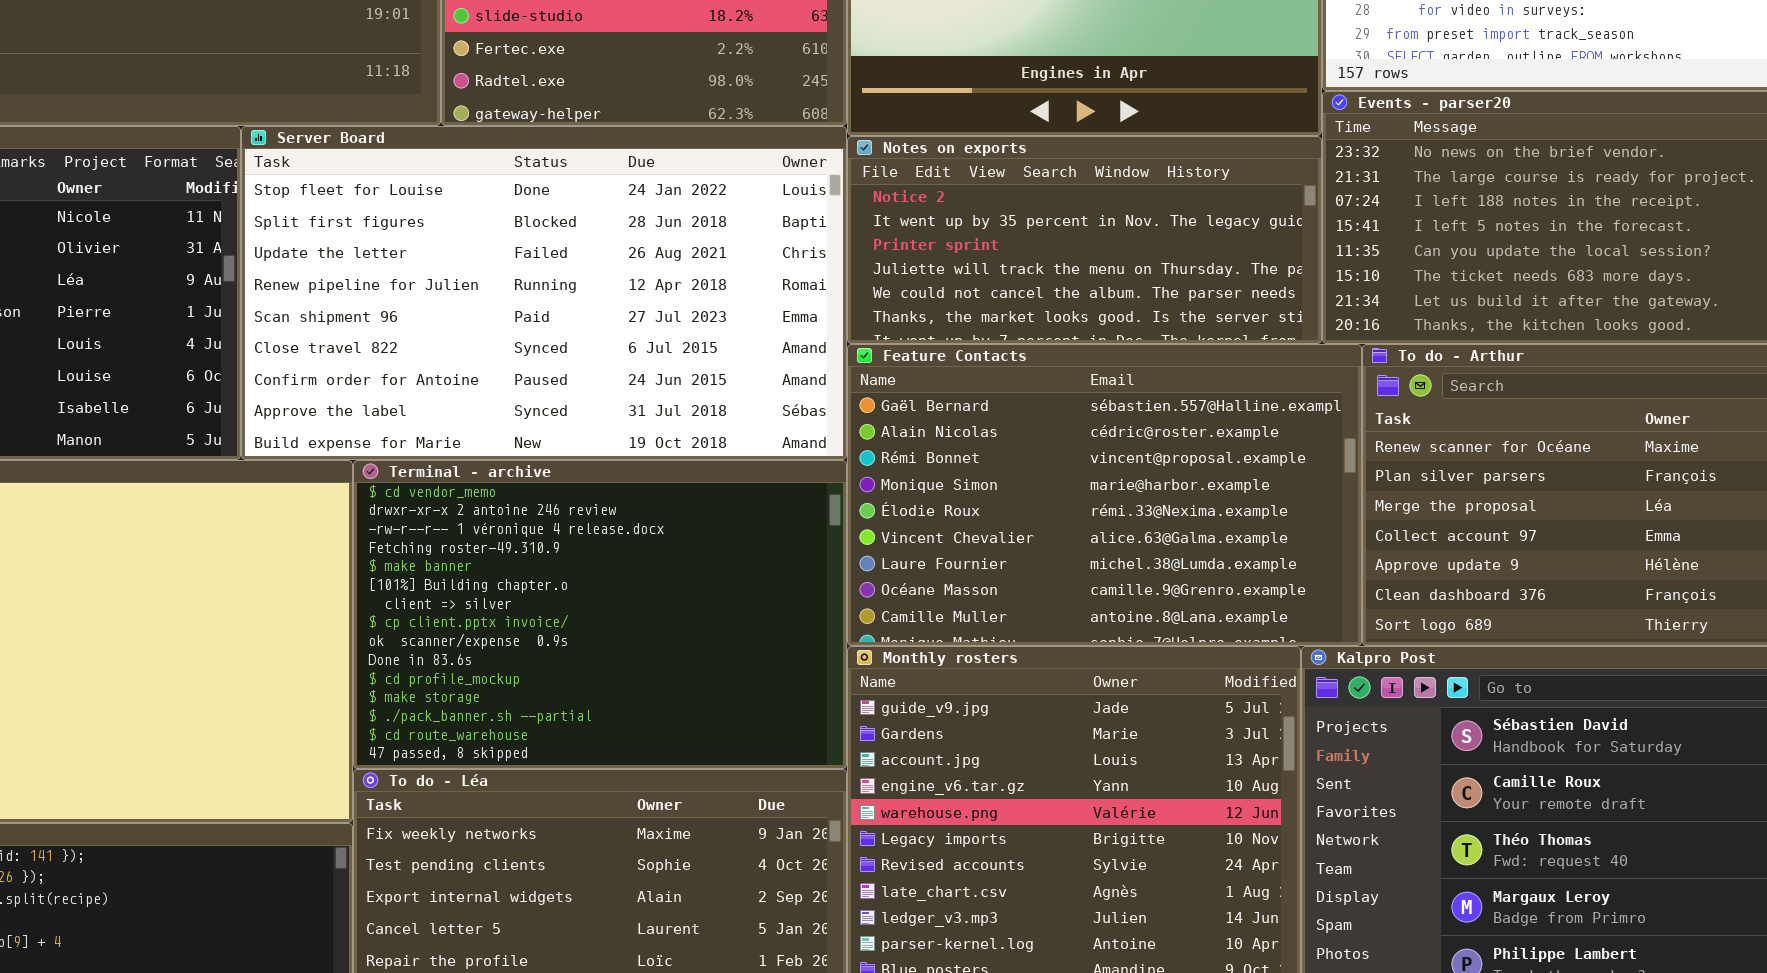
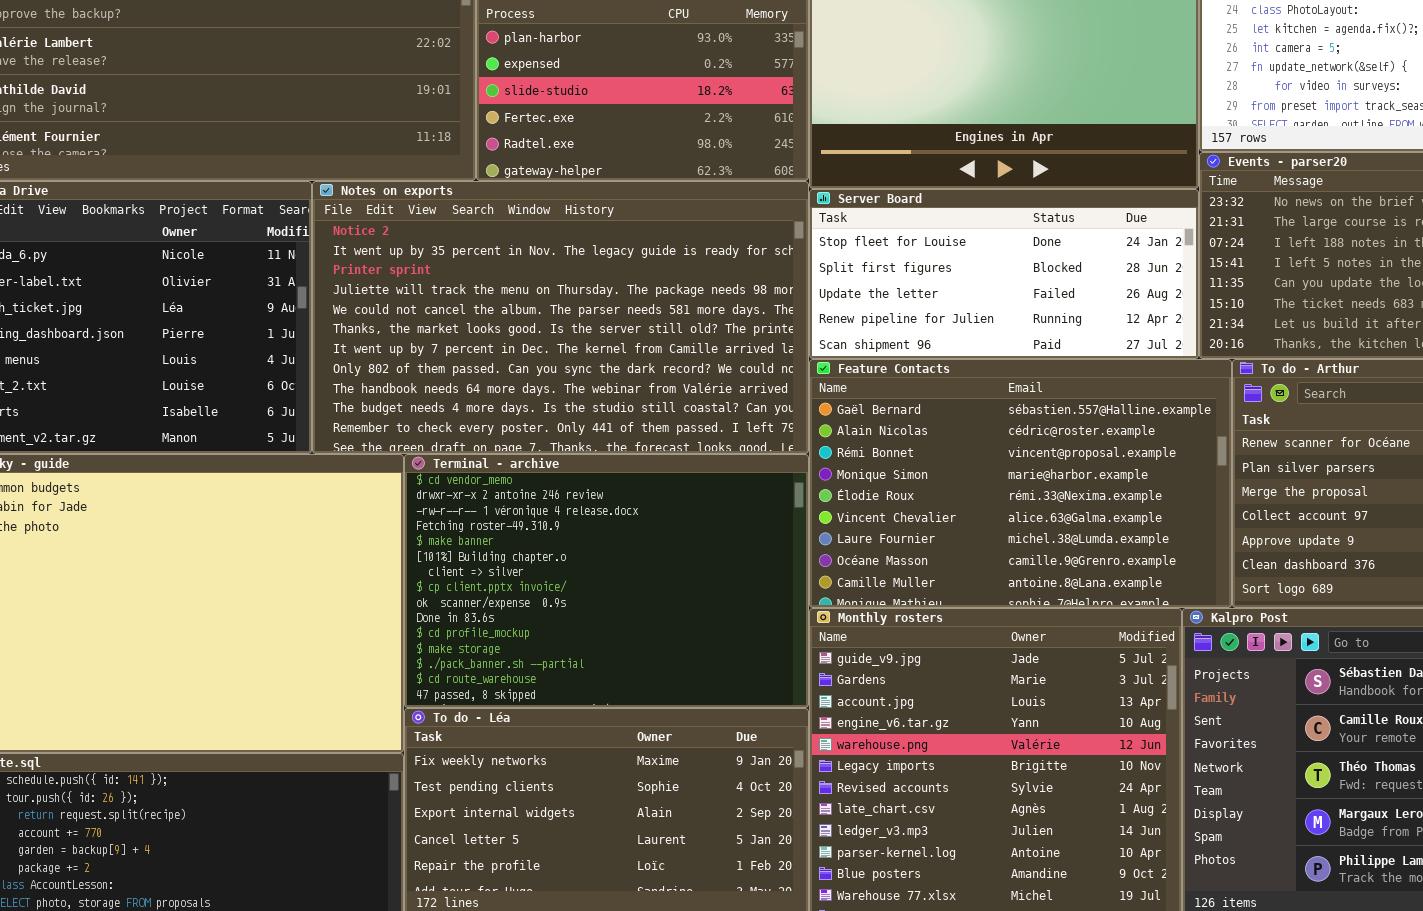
Server Board: [241,126,847,460] -> [809,189,1199,359], moved, resized
Notes on exports: [847,136,1322,344] -> [312,181,809,454], moved, resized

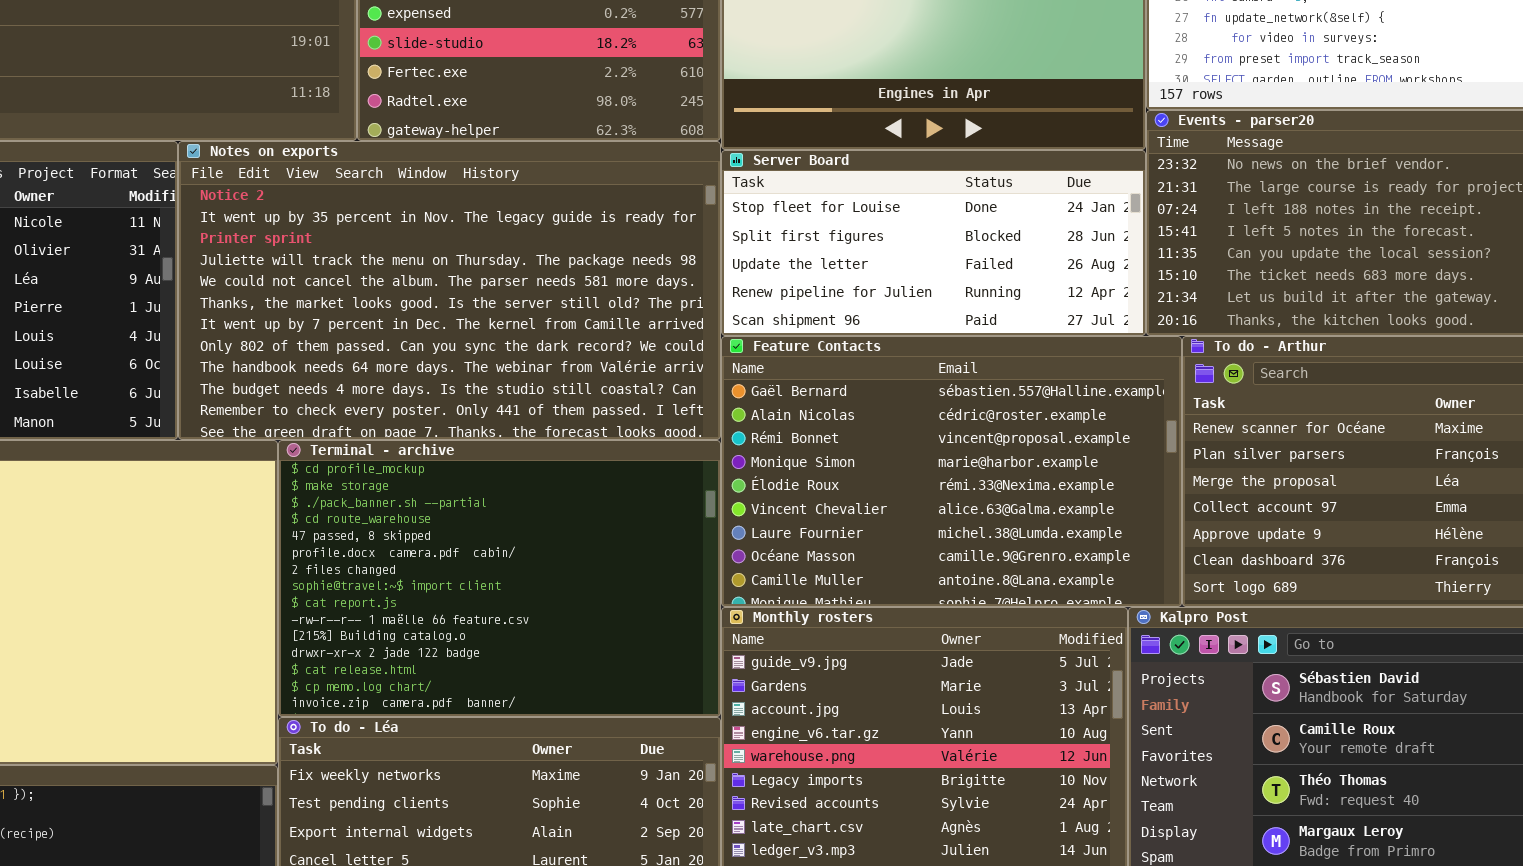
Terminal - archive: [404,454,809,708] -> [278,440,721,717], scrolled down 10 rows

